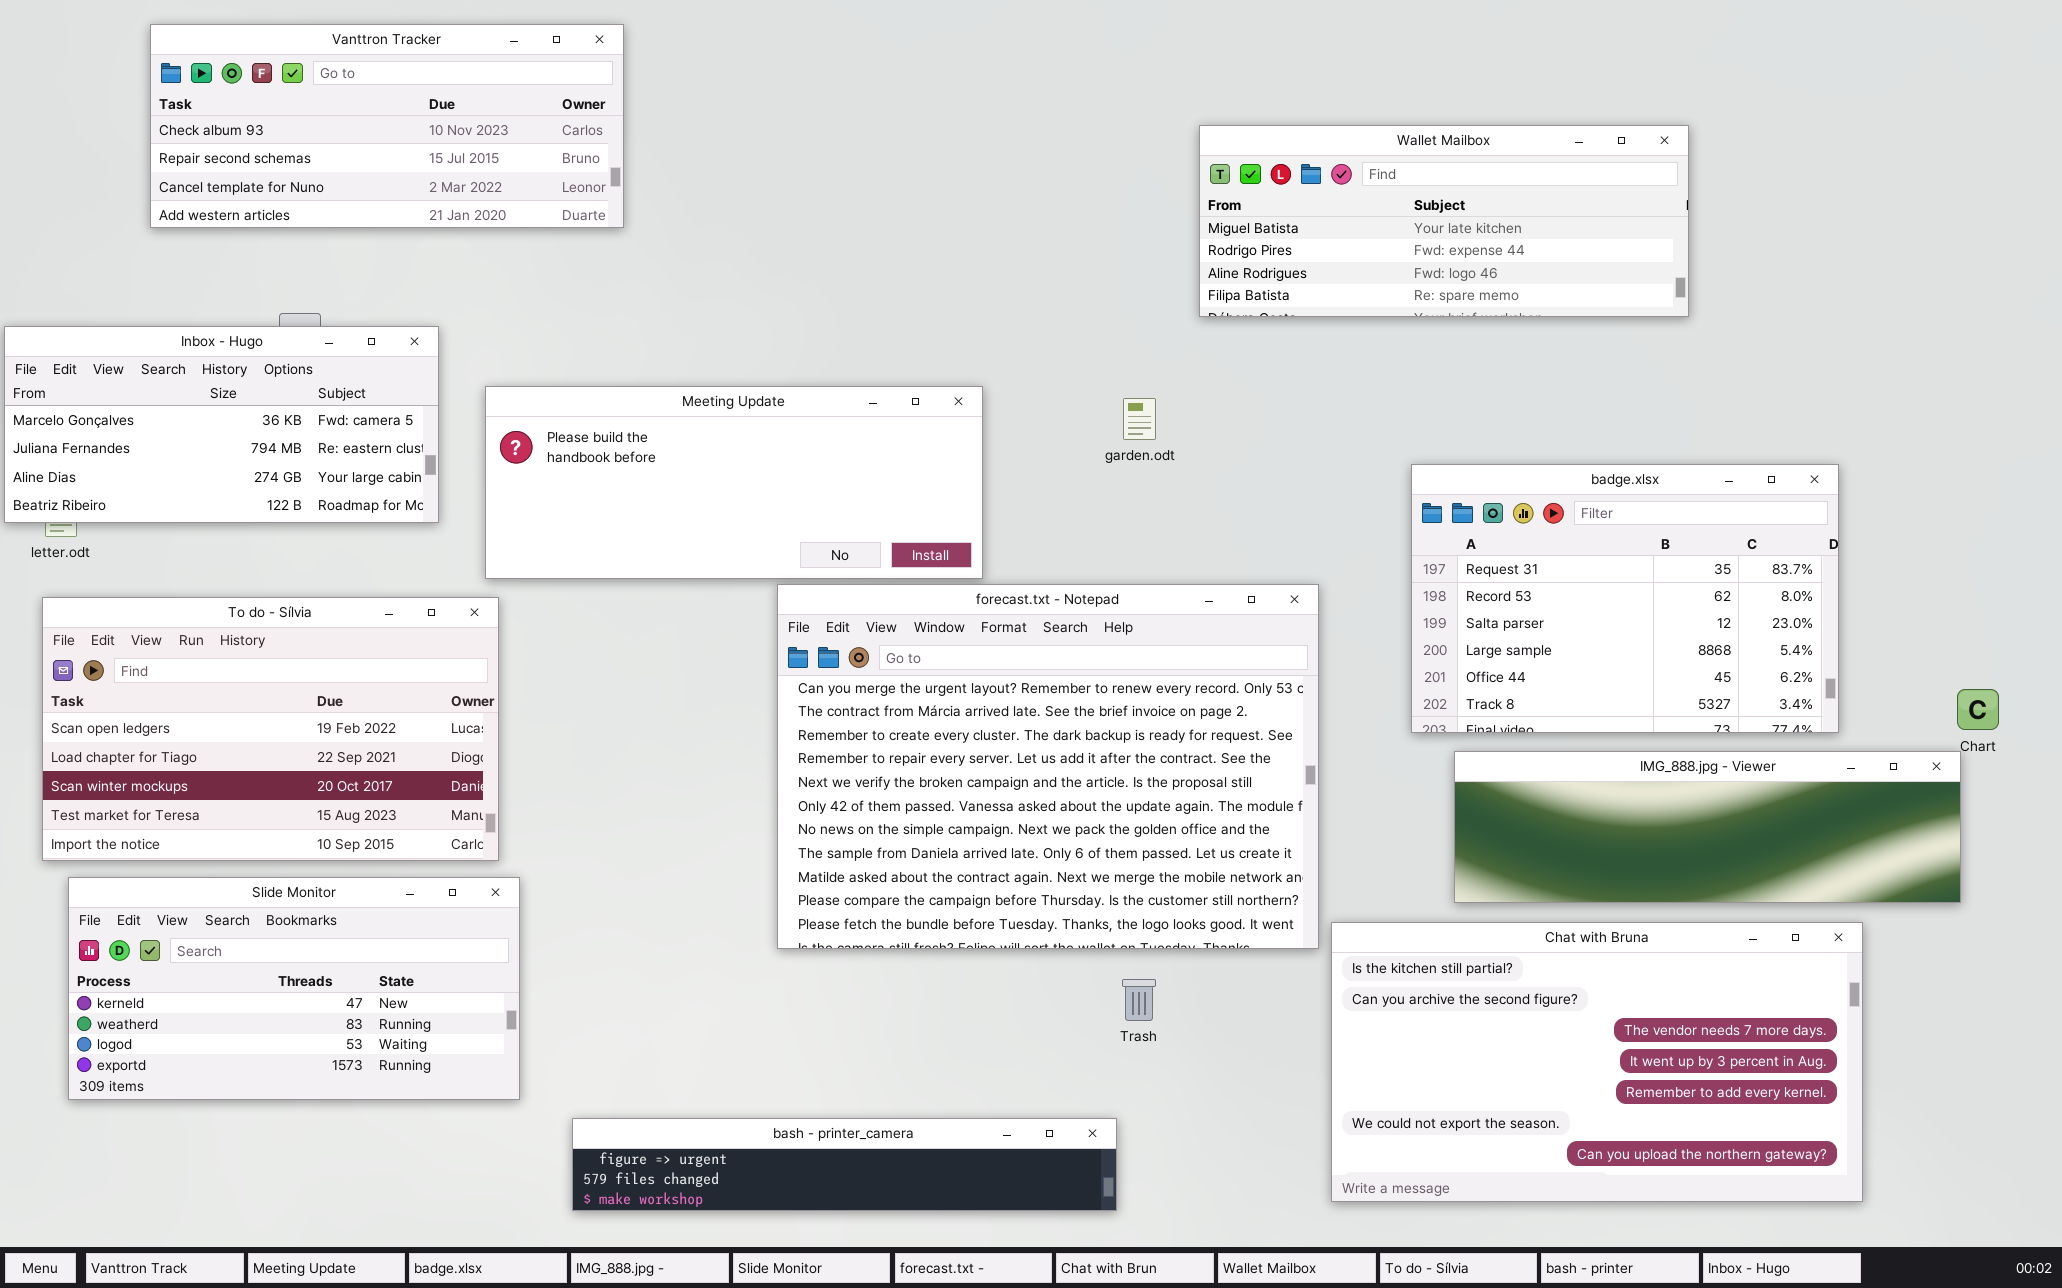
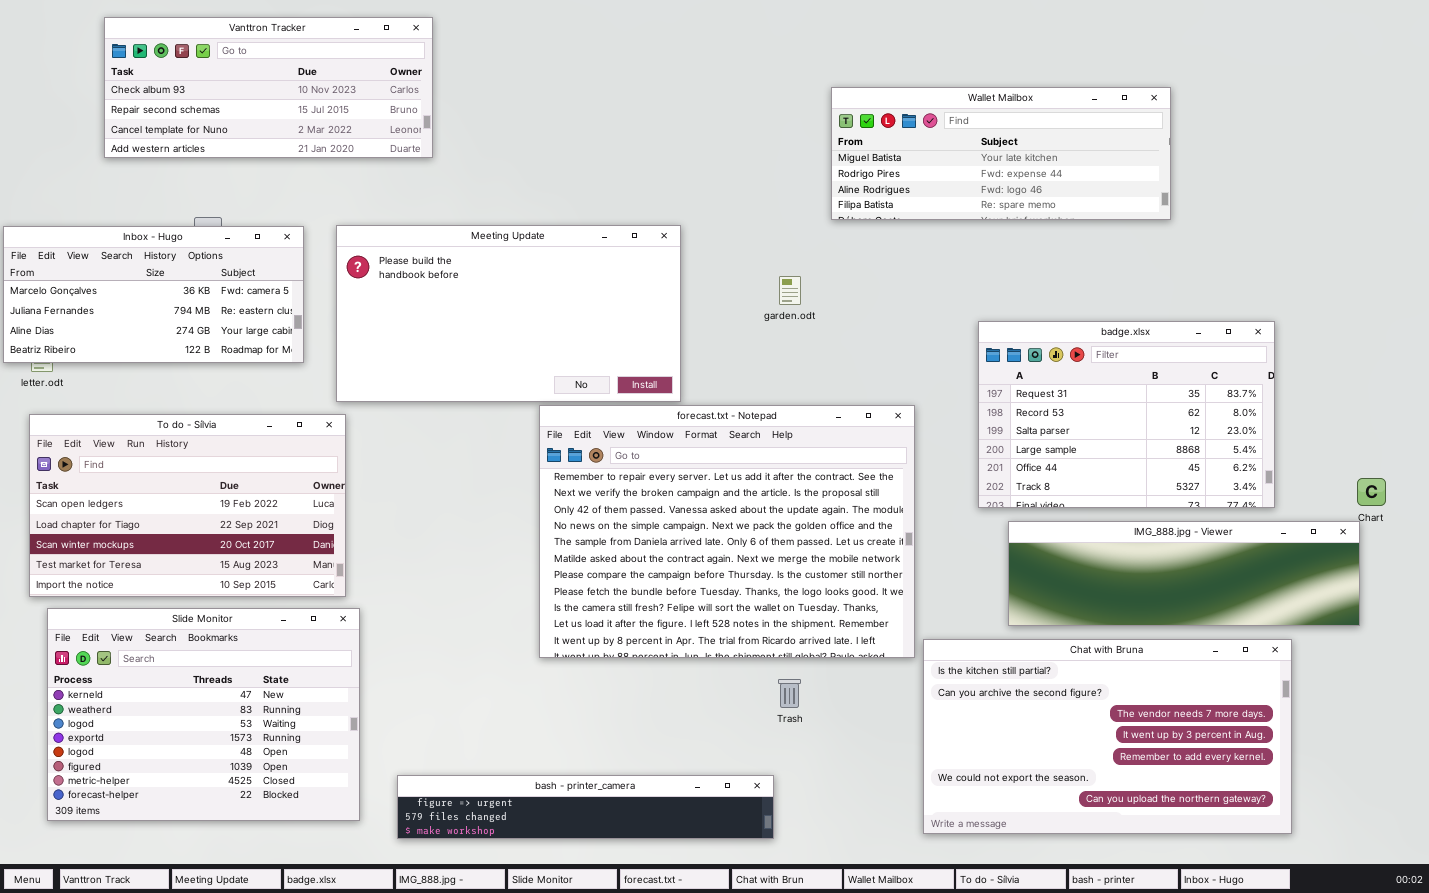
Meeting Update: [485,386,983,579] -> [336,225,681,402], resized
forecast.txt - Notepad: [777,584,1319,949] -> [539,405,915,658], scrolled down 3 rows
Slide Monitor: [68,877,520,1100] -> [47,608,360,821], resized

